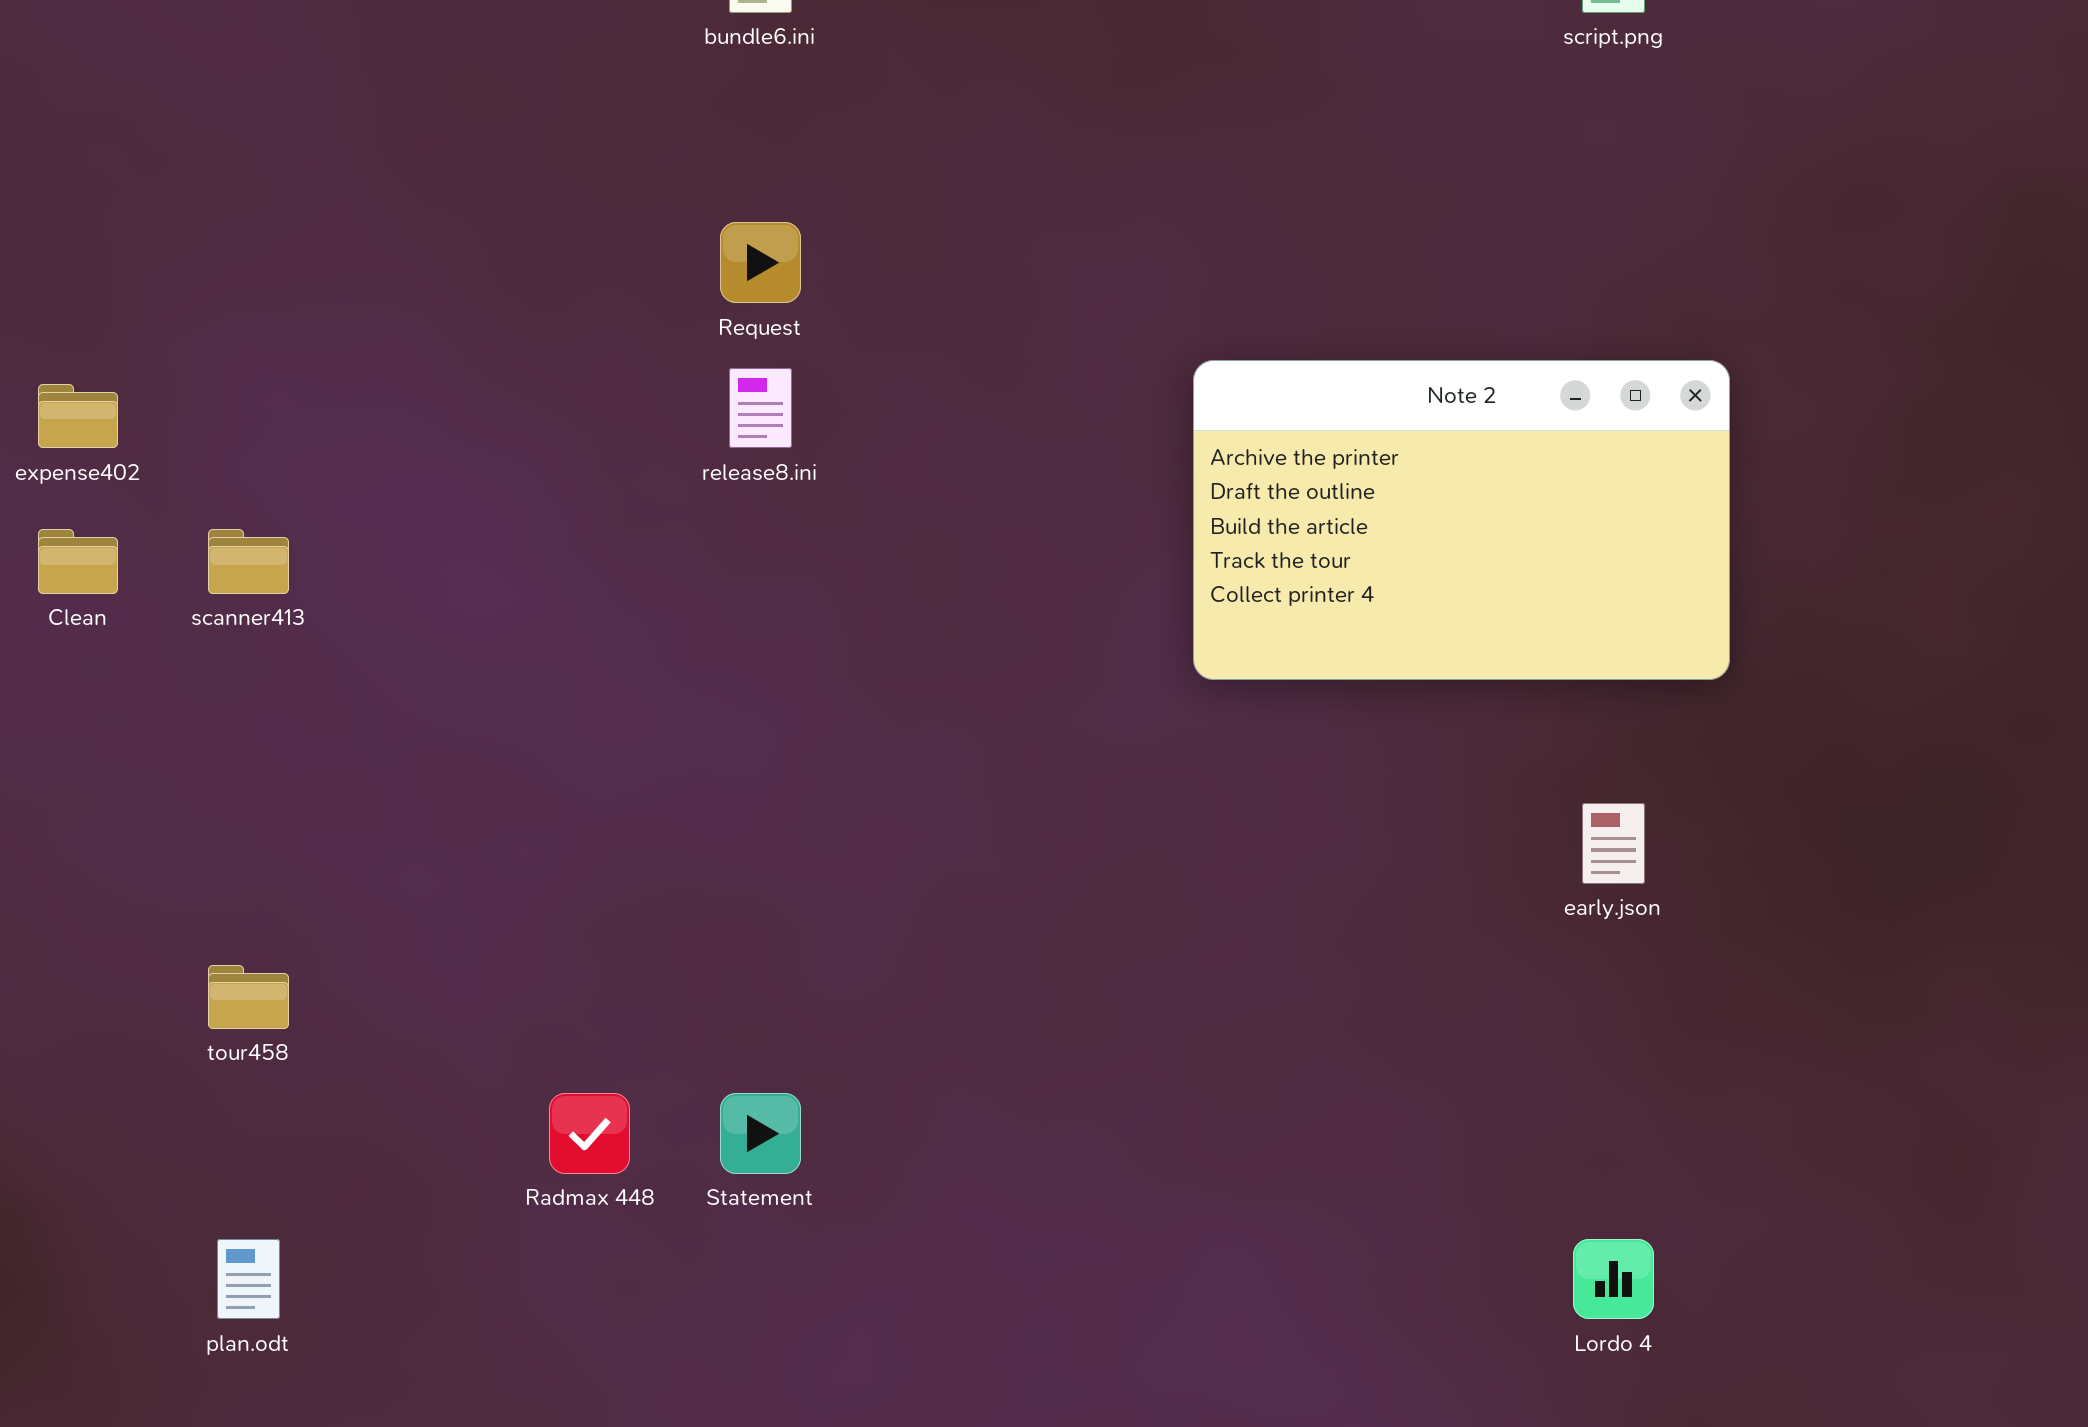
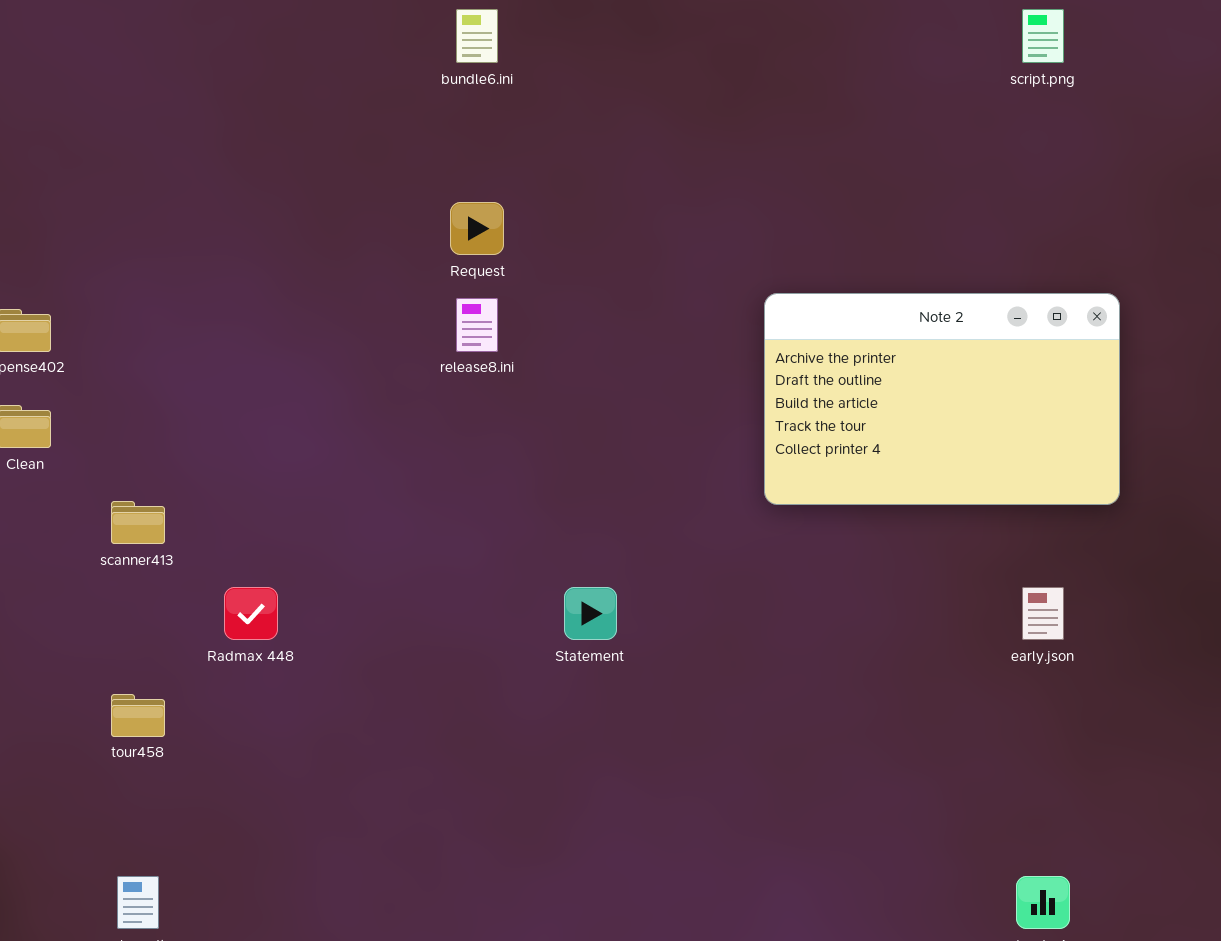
scanner413: [208,529,289,594] -> [111,501,165,544], moved
Radmax 448: [549,1093,630,1174] -> [224,587,278,640], moved
Statement: [720,1093,801,1174] -> [564,587,617,640], moved

